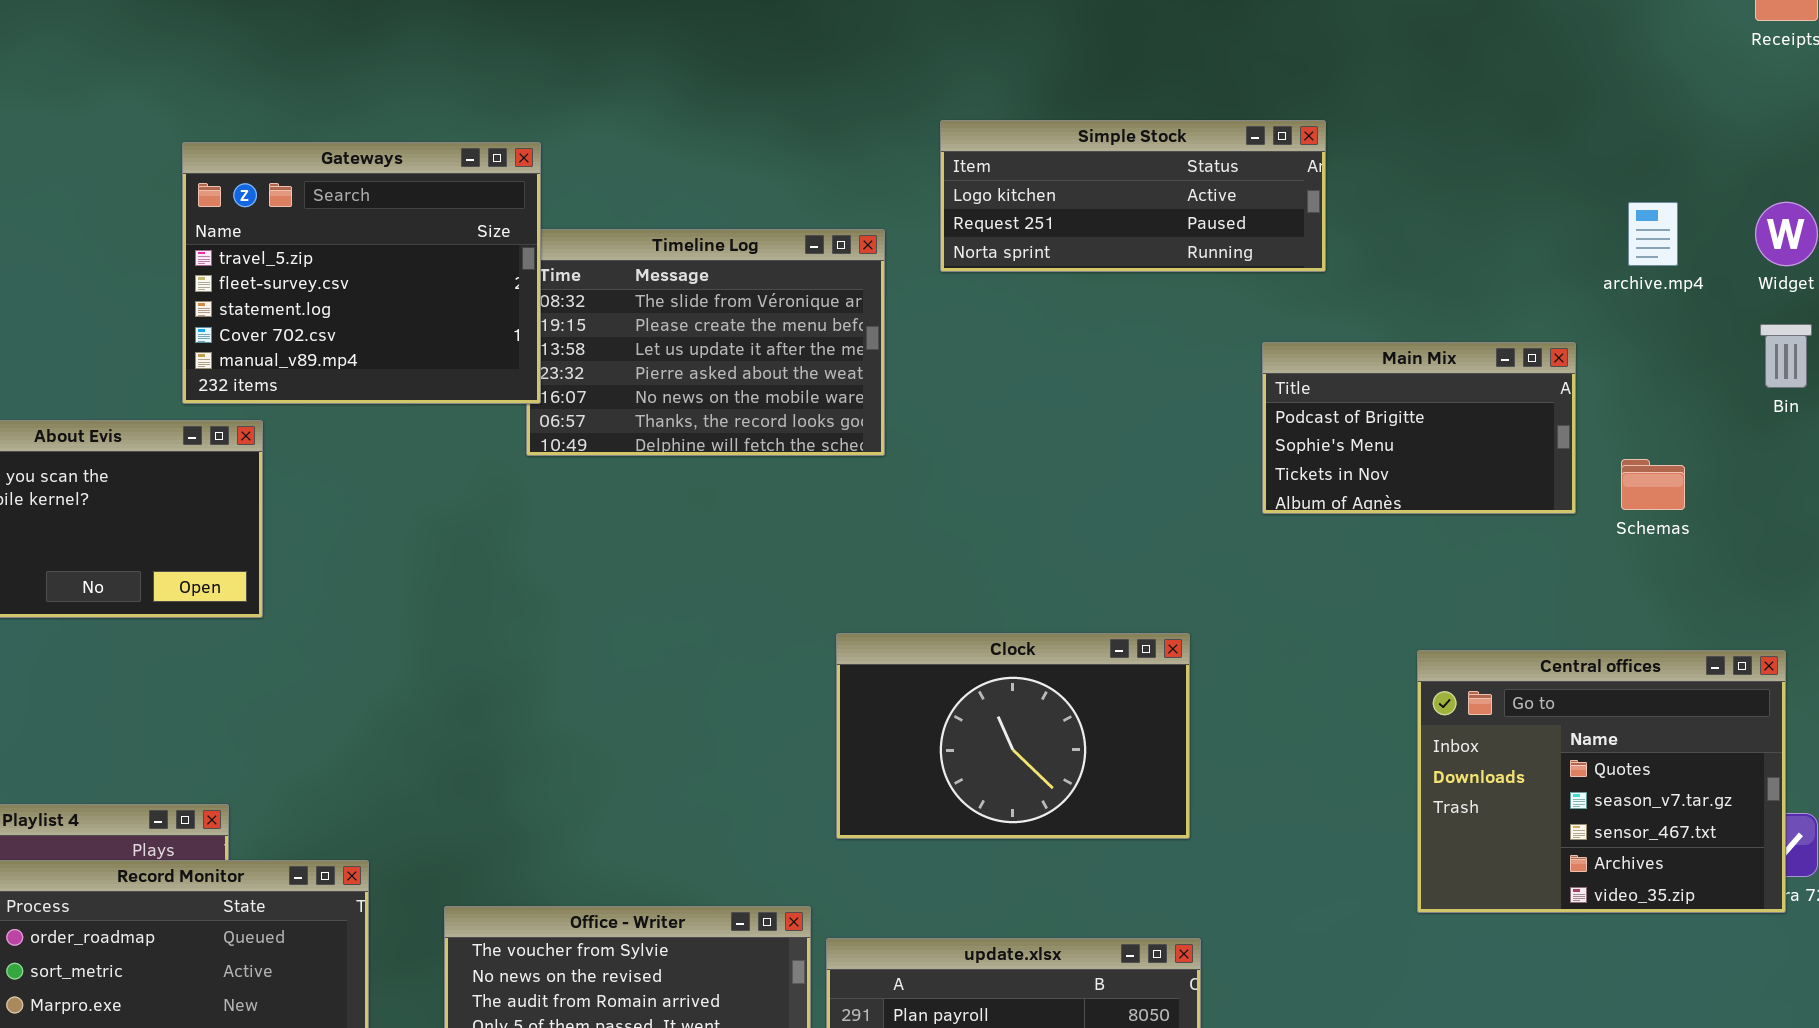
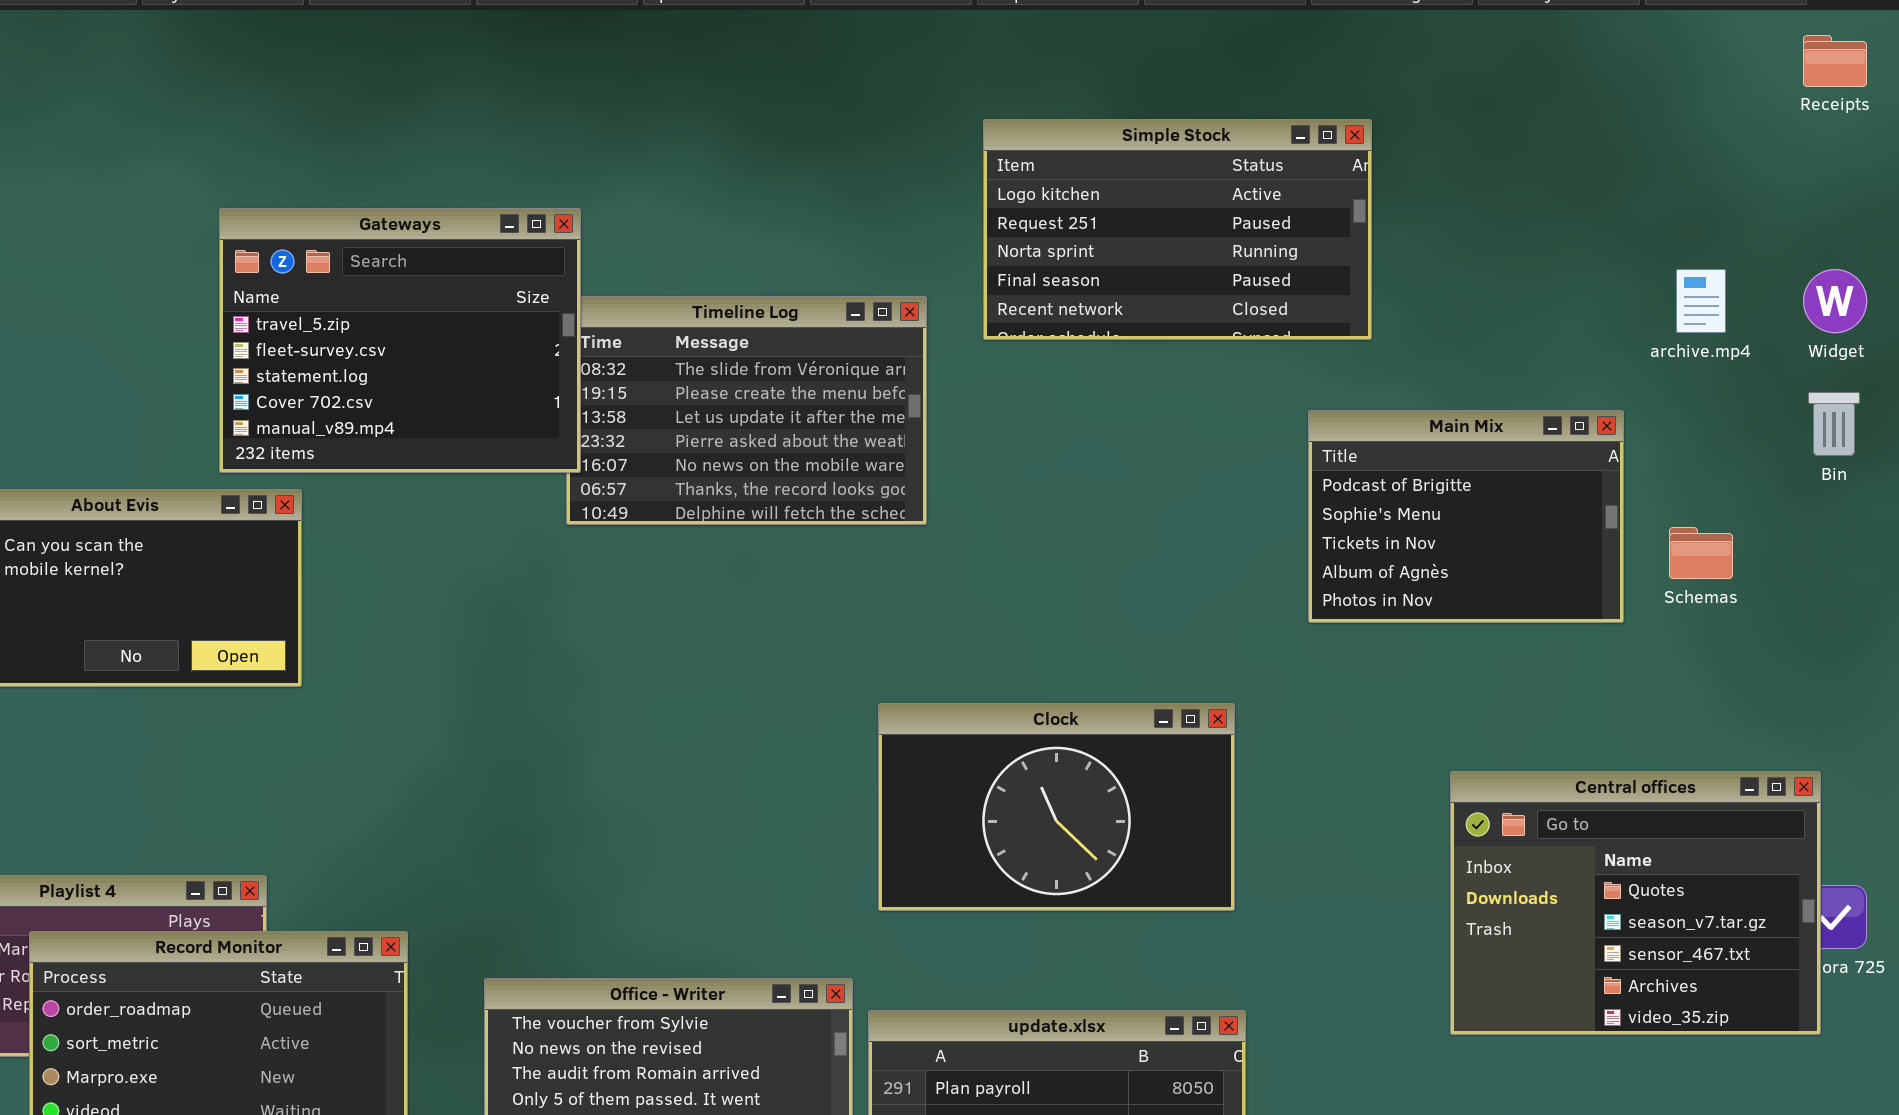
Simple Stock: [940,120,1326,272] -> [983,119,1372,340], resized
Main Mix: [1262,342,1576,514] -> [1308,410,1624,623], resized
Central offices: [1417,650,1786,913] -> [1450,771,1821,1035], moved

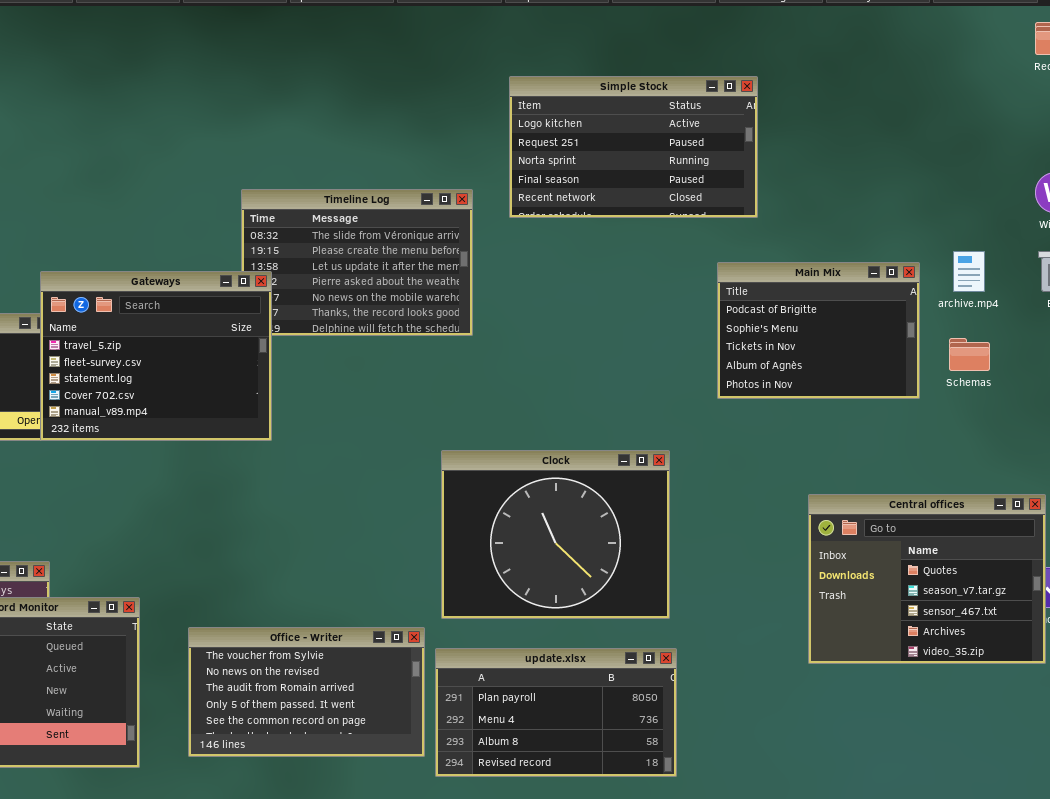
Gateways: [219,208,581,473] -> [40,271,272,441], moved
archive.mp4: [1676,269,1726,333] -> [953,251,985,292], moved
Clock: [878,703,1235,911] -> [441,450,670,619], resized

